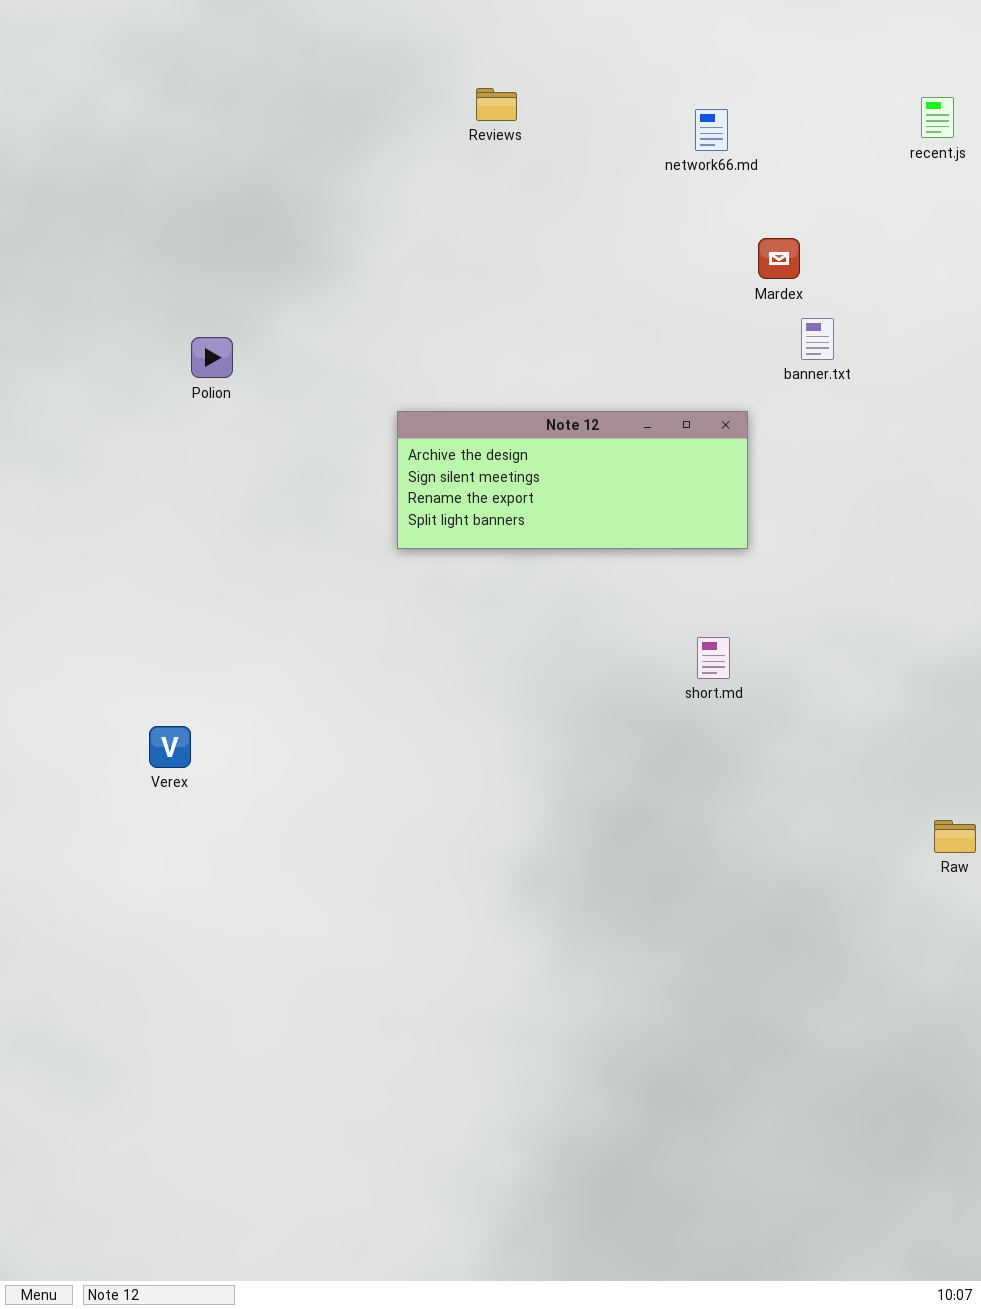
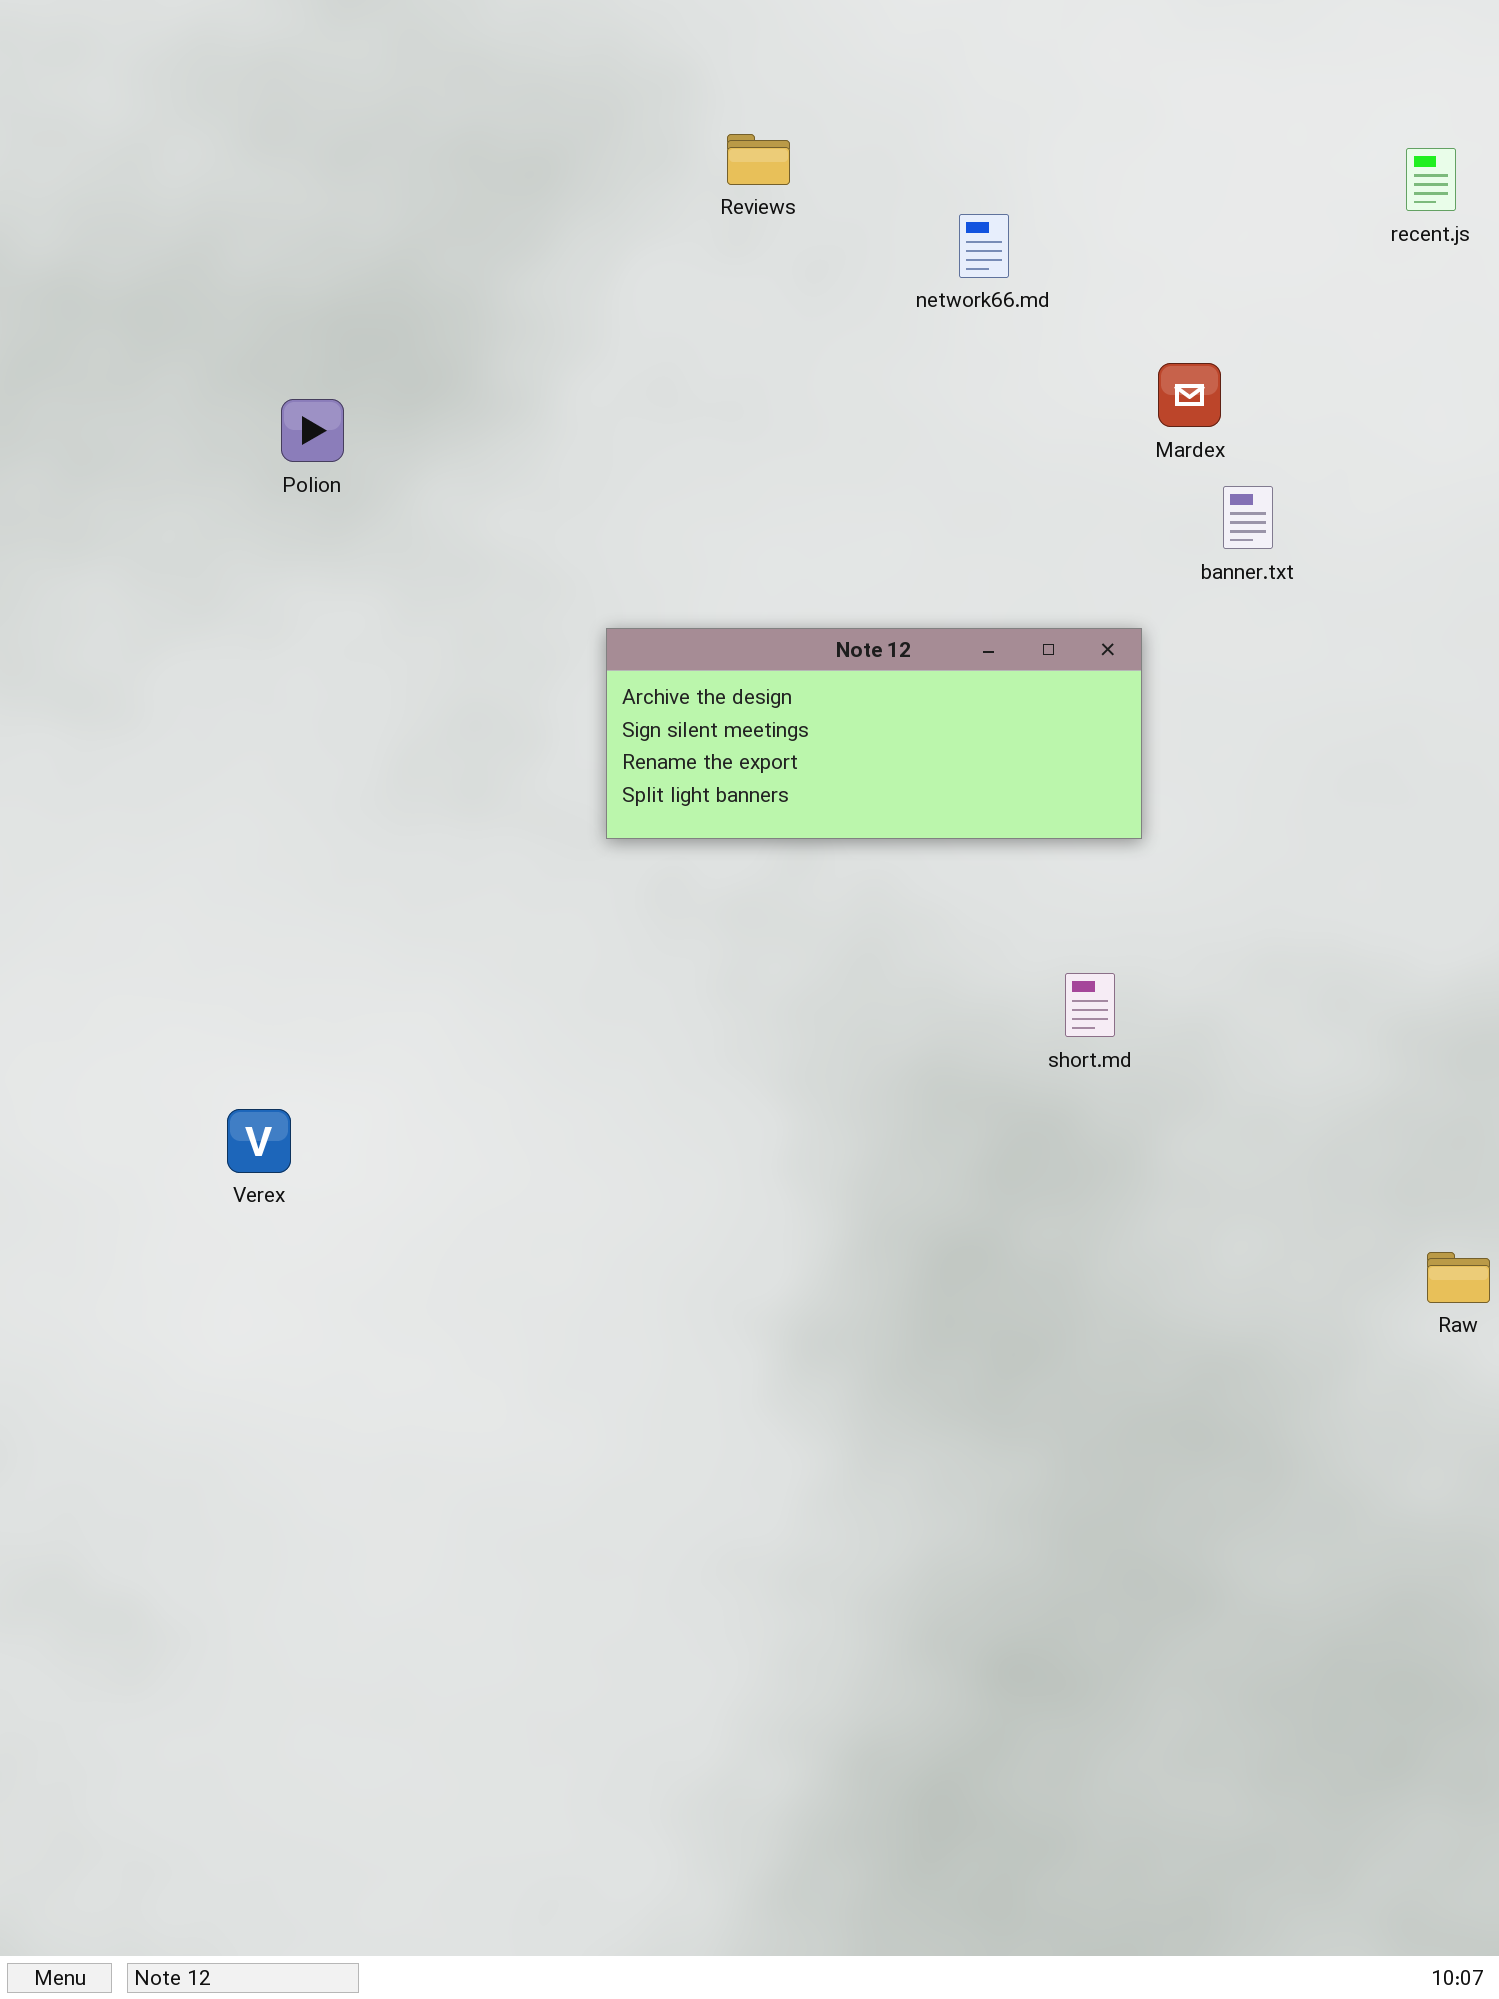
network66.md: [695,109,728,151] -> [959,214,1009,278], moved
Polion: [191,337,233,378] -> [281,399,344,462], moved

